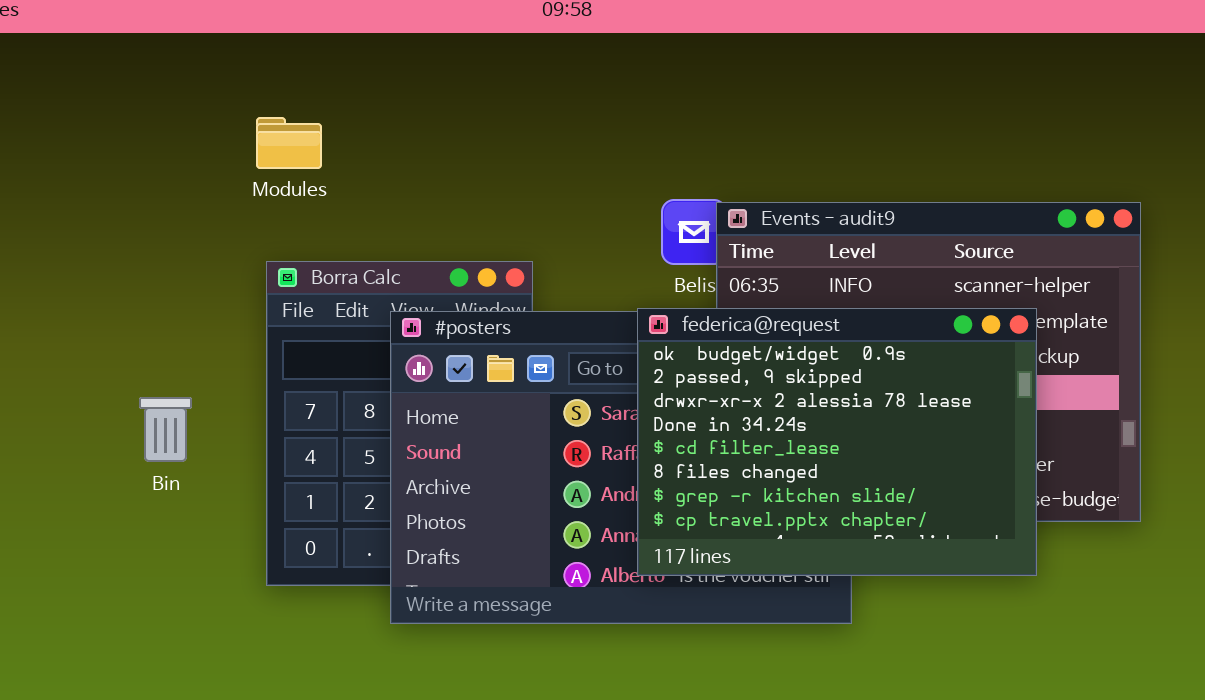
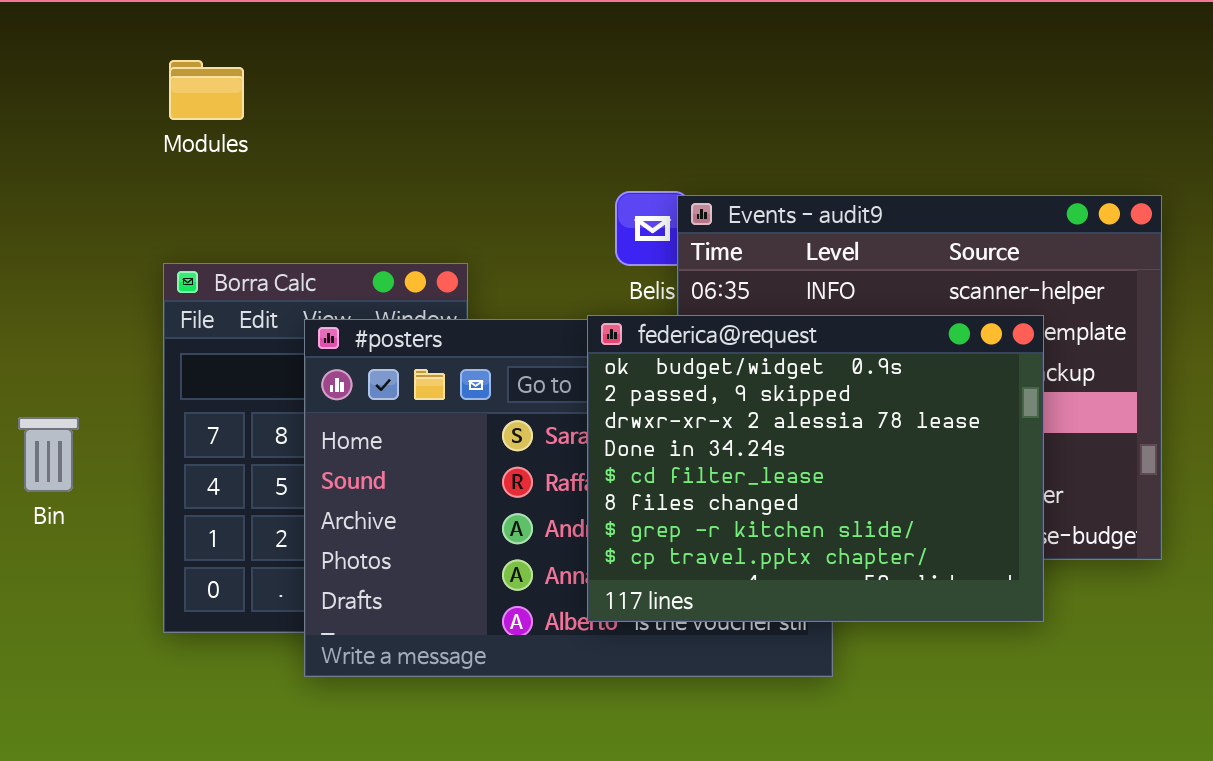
Modules: [256,117,322,169] -> [169,60,244,120], moved

